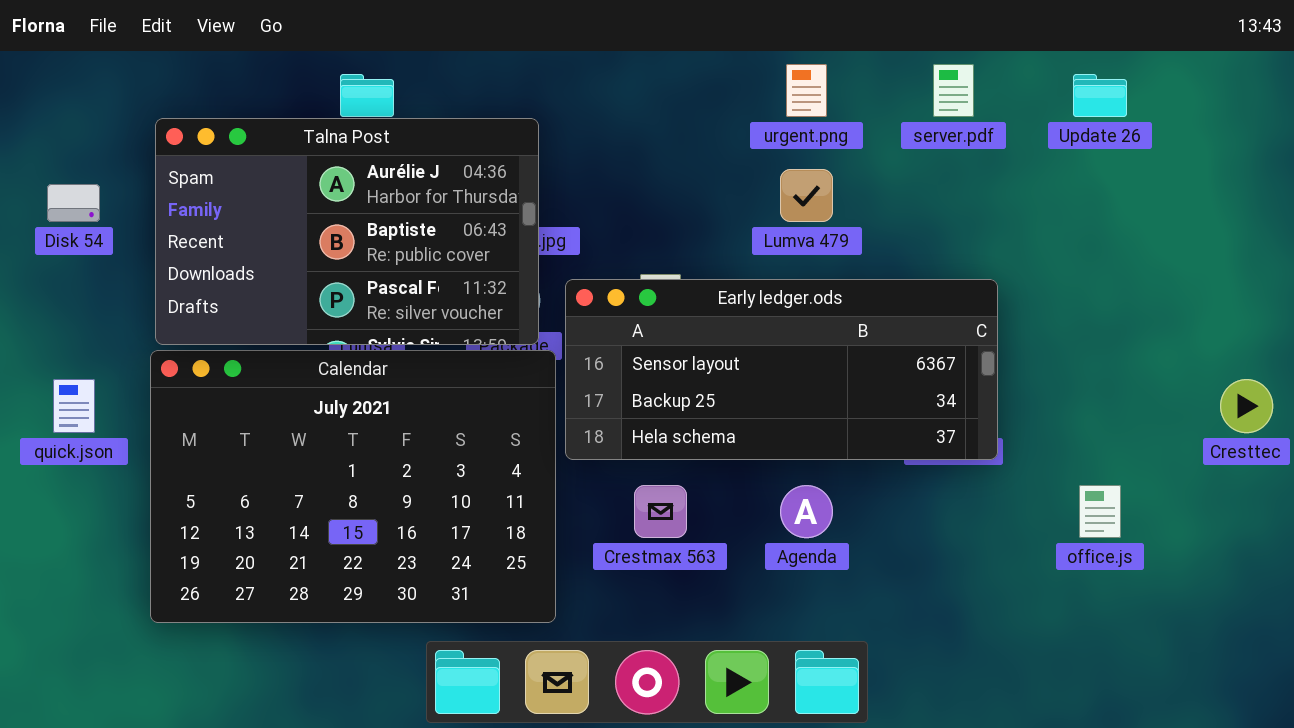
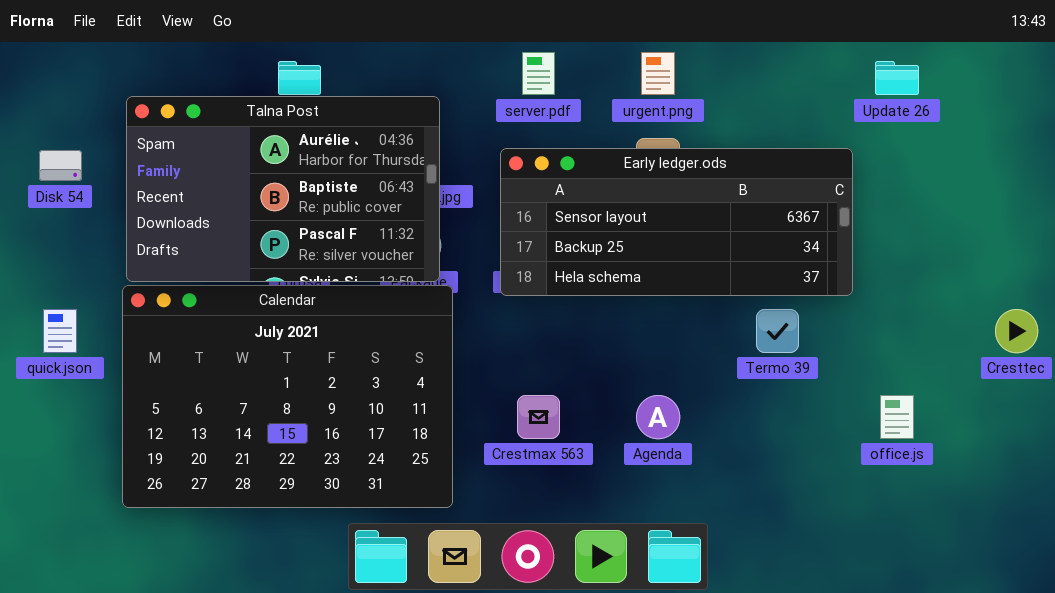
server.pdf: [933,64,974,117] -> [522,52,555,95], moved
Early ledger.ods: [565,279,998,460] -> [500,148,853,296], moved

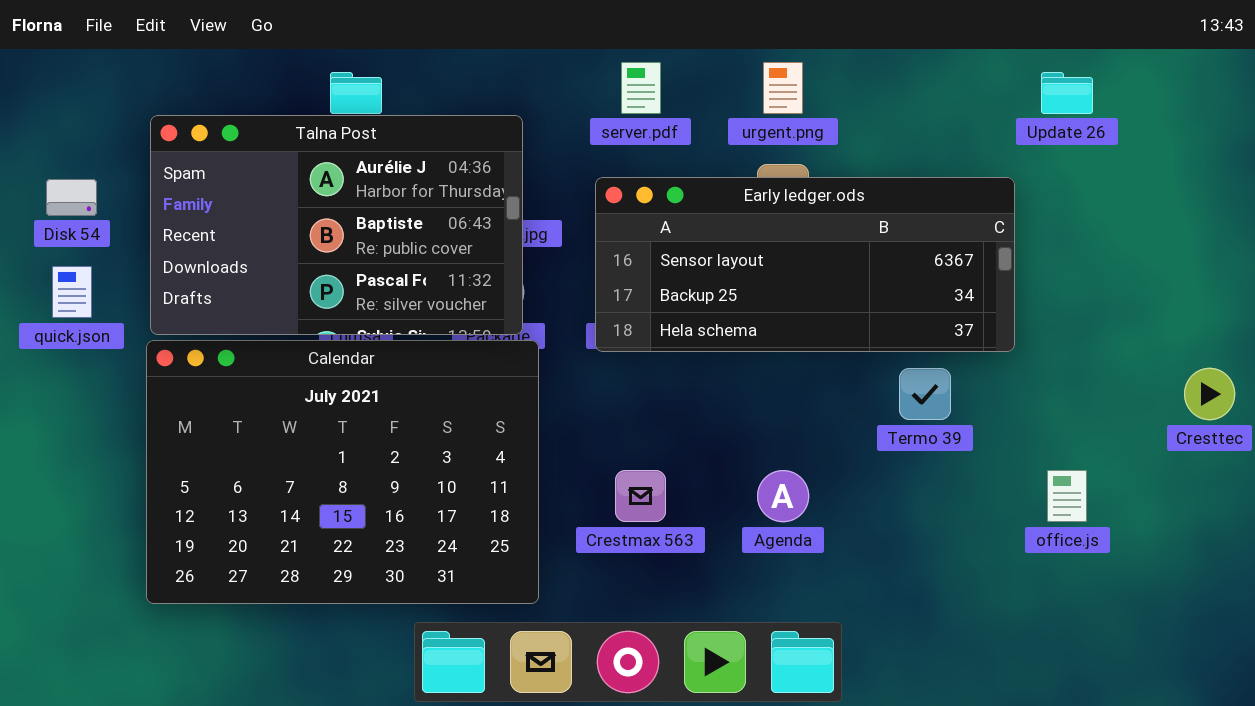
quick.json: [43,309,77,353] -> [52,266,92,318], moved

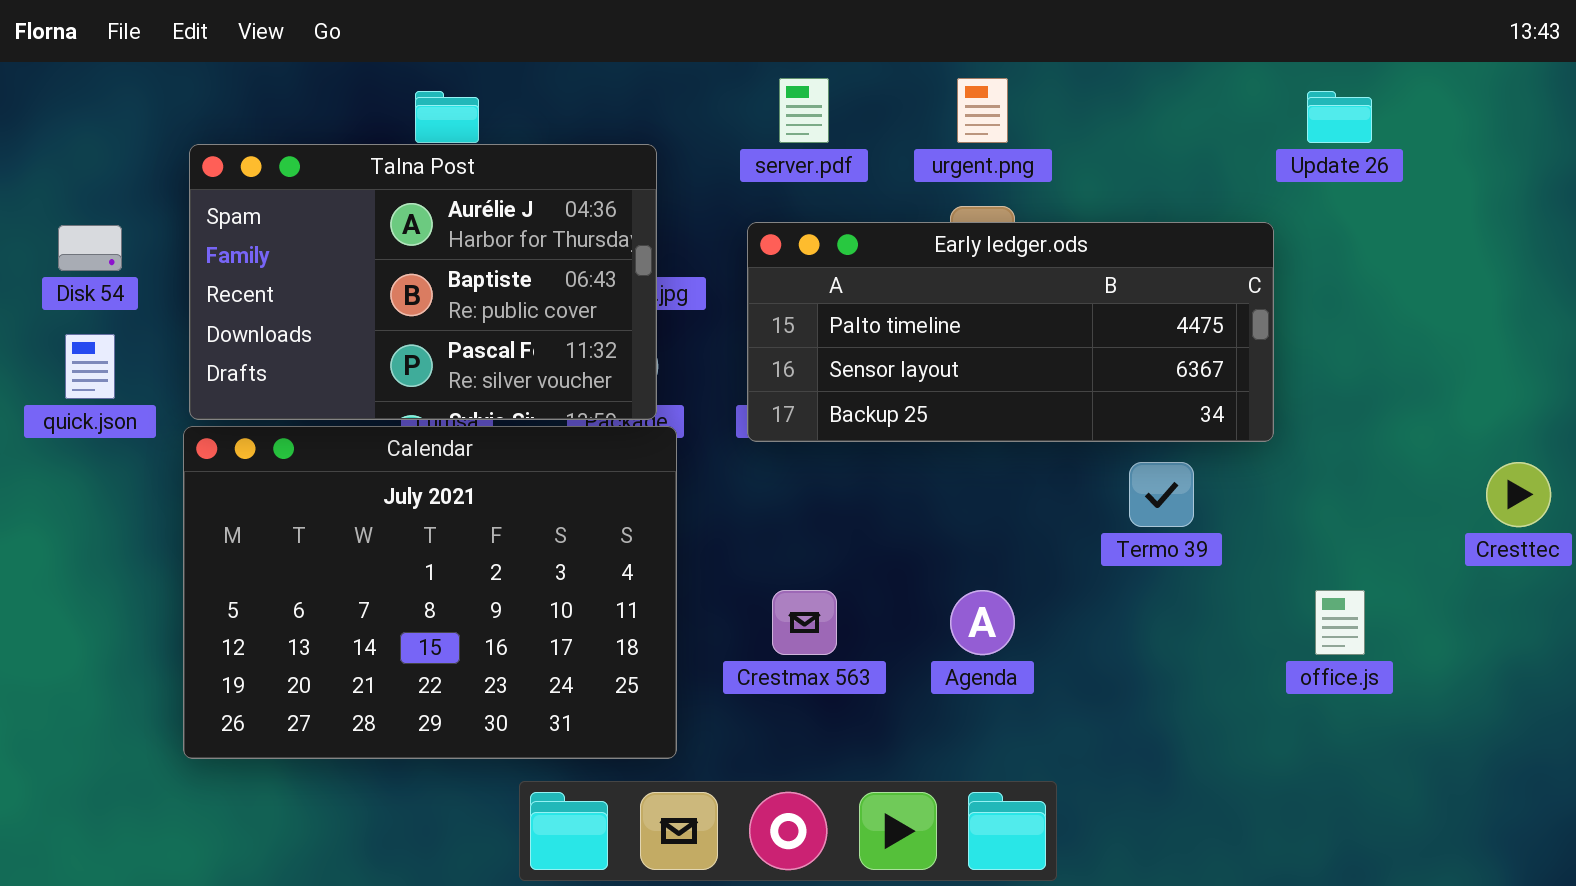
Early ledger.ods: [595,177,1015,352] -> [747,222,1274,442], scrolled up 1 row

